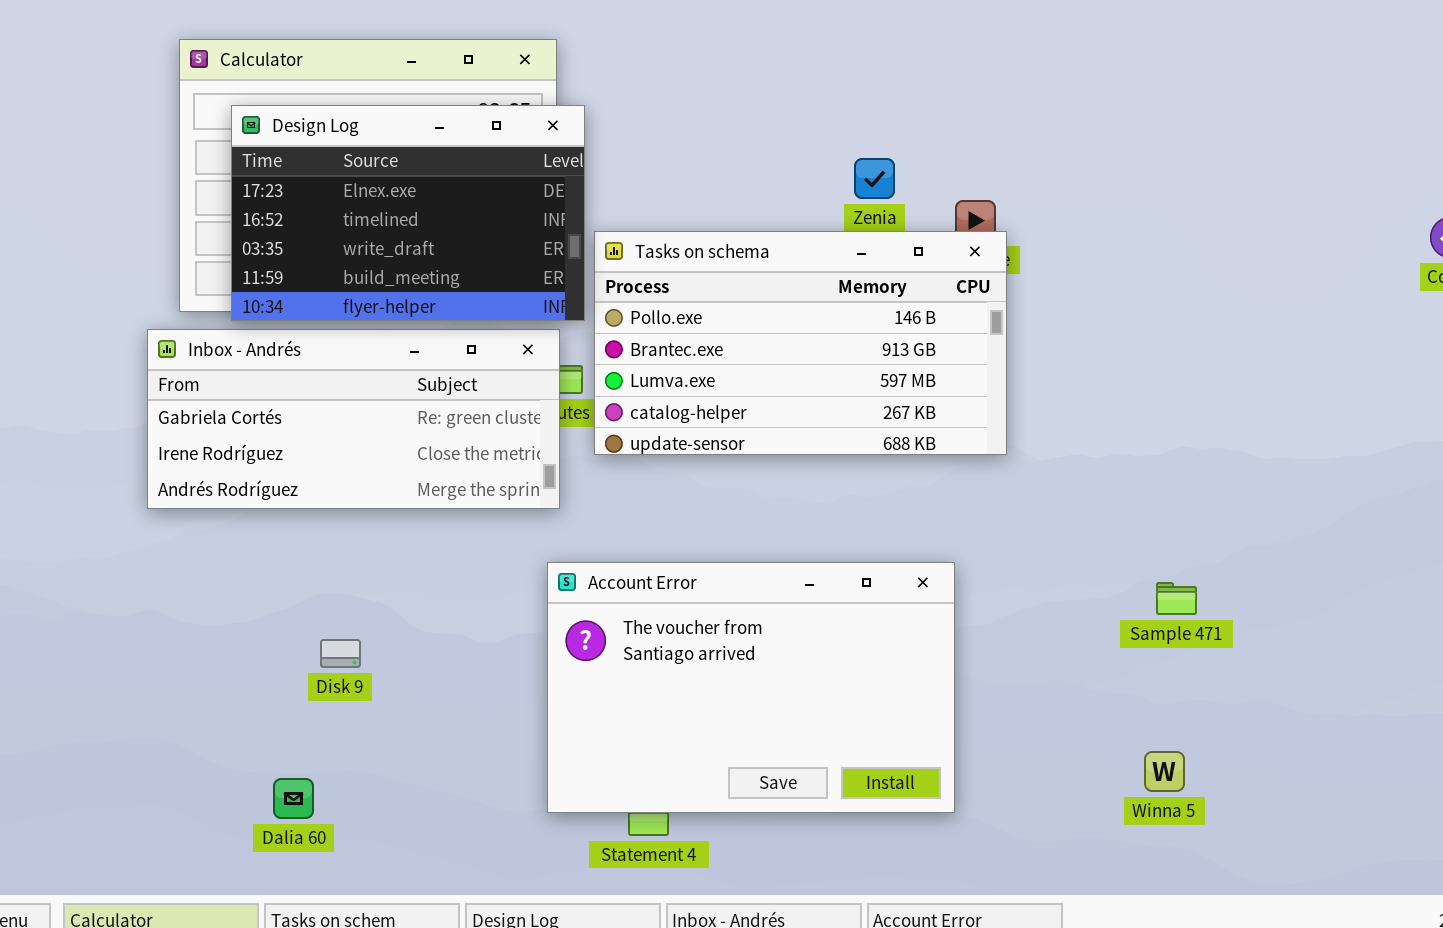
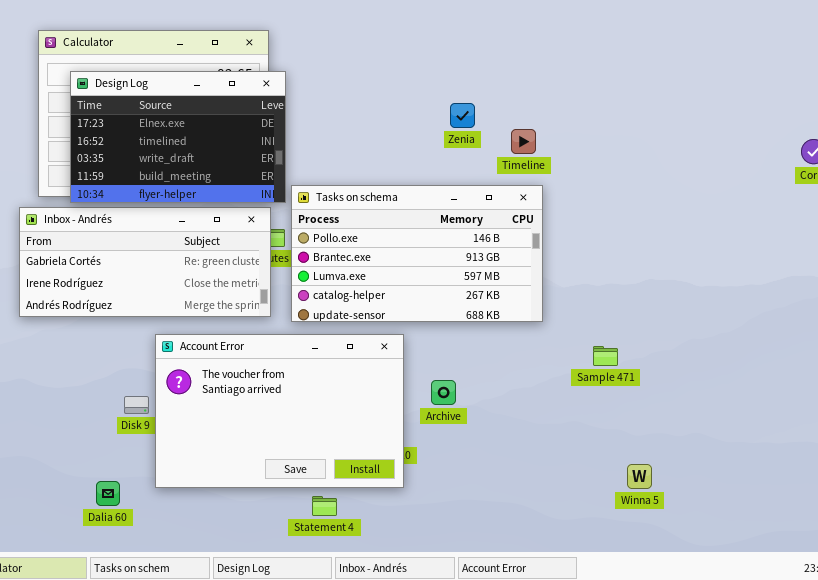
Tasks on schema: [594,231,1007,455] -> [291,185,543,322], moved
Account Error: [547,562,955,813] -> [155,334,404,488], moved
Sample 471: [1156,582,1197,615] -> [593,346,618,366], moved

